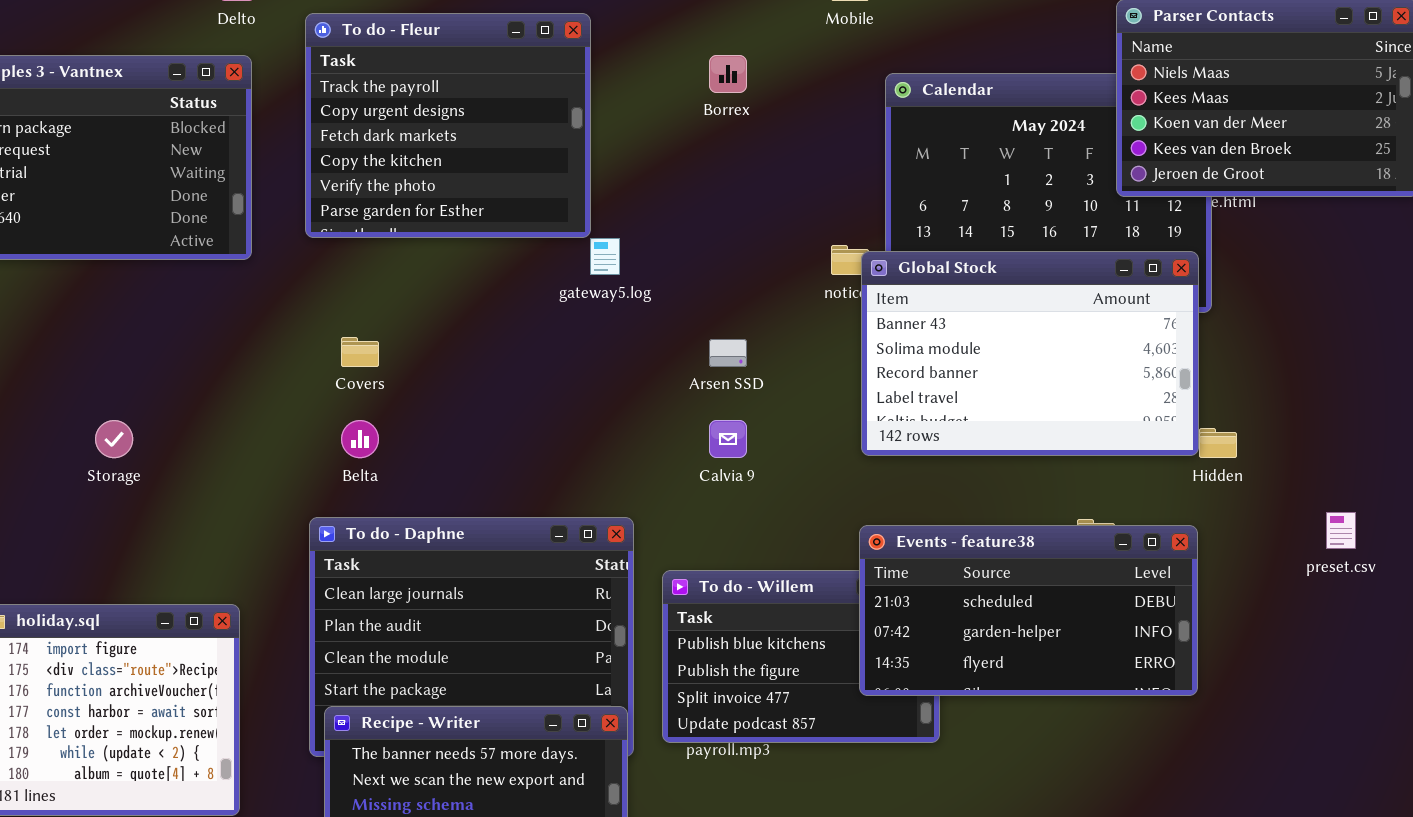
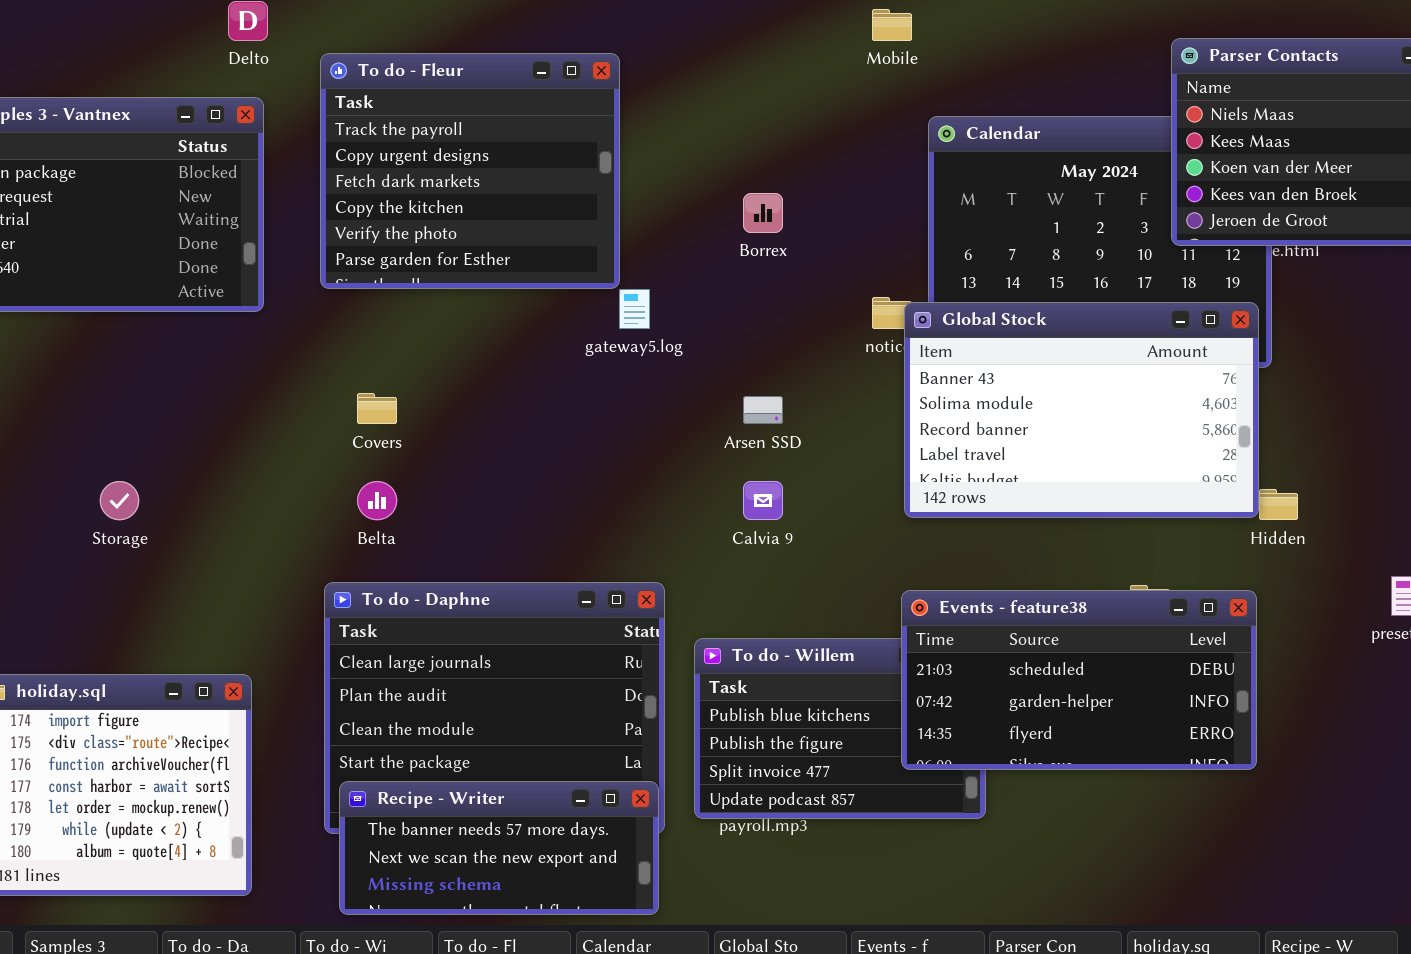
Borrex: [709,55,747,93] -> [743,193,783,233], moved

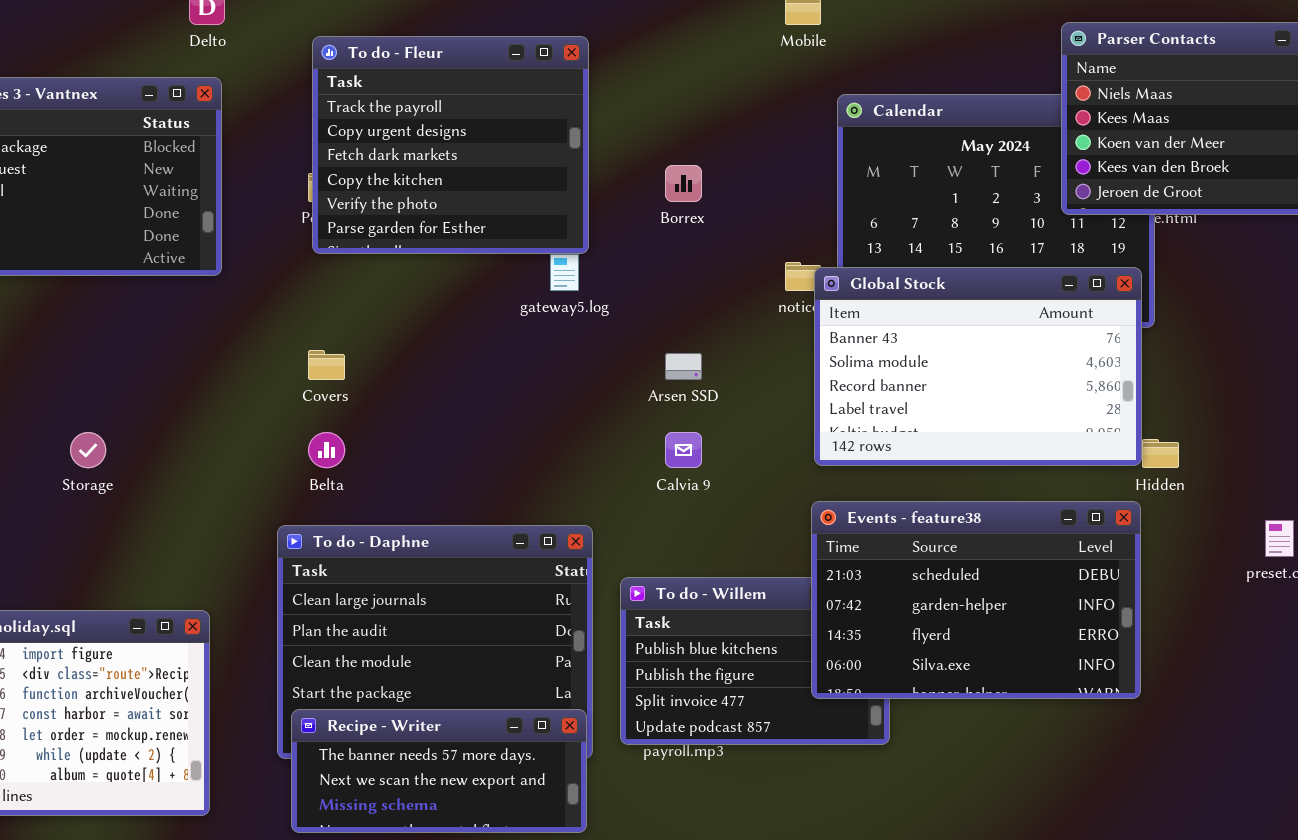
To do - Fleur: [320,53,620,289] -> [312,36,589,254], moved
Events - feature38: [901,590,1257,770] -> [811,501,1141,699], resized

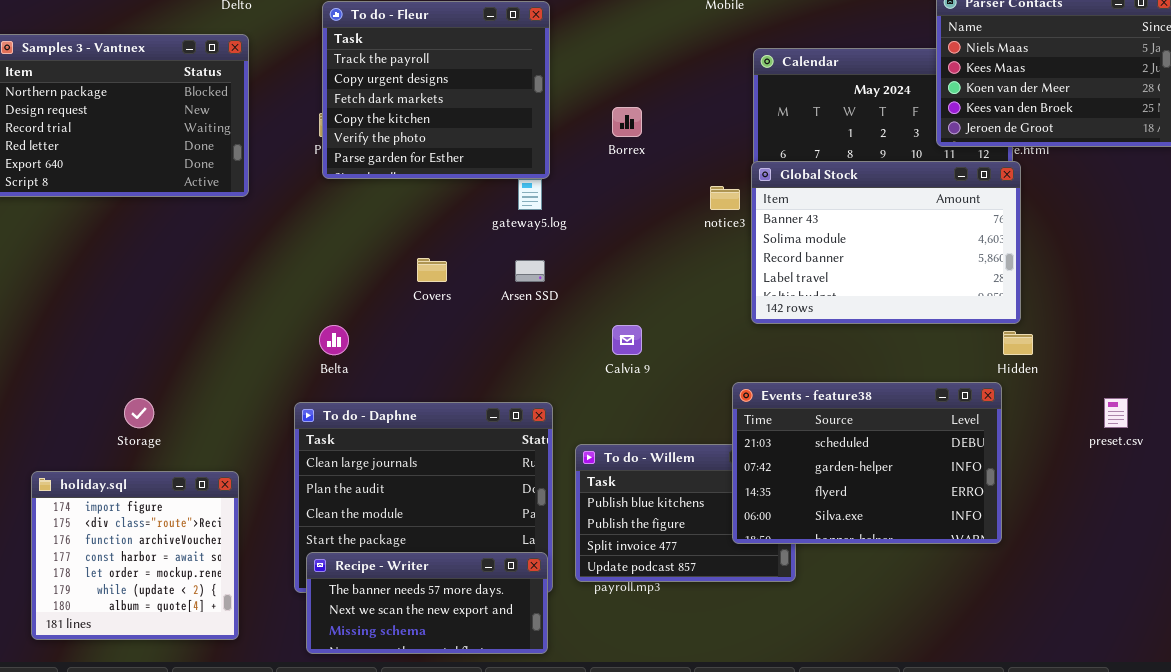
Global Stock: [814,267,1142,466] -> [751,161,1021,324], moved
Covers: [308,350,345,380] -> [417,258,447,282], moved
Arsen SSD: [665,353,702,380] -> [515,260,545,282], moved
Storage: [70,432,106,468] -> [124,398,154,428], moved

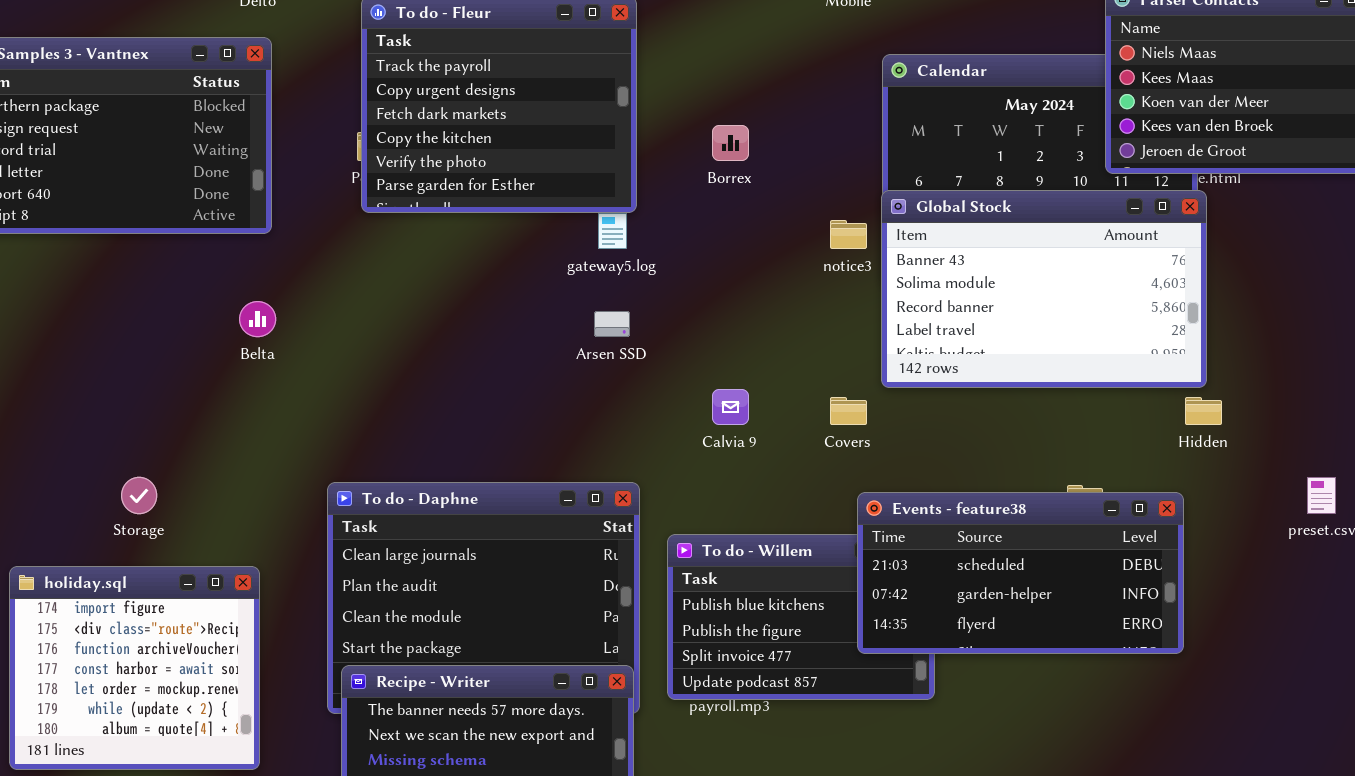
Covers: [417,258,447,282] -> [830,397,867,425], moved
Belta: [319,325,349,355] -> [239,301,276,337], moved
Events - feature38: [732,382,1002,544] -> [857,492,1184,654], resized

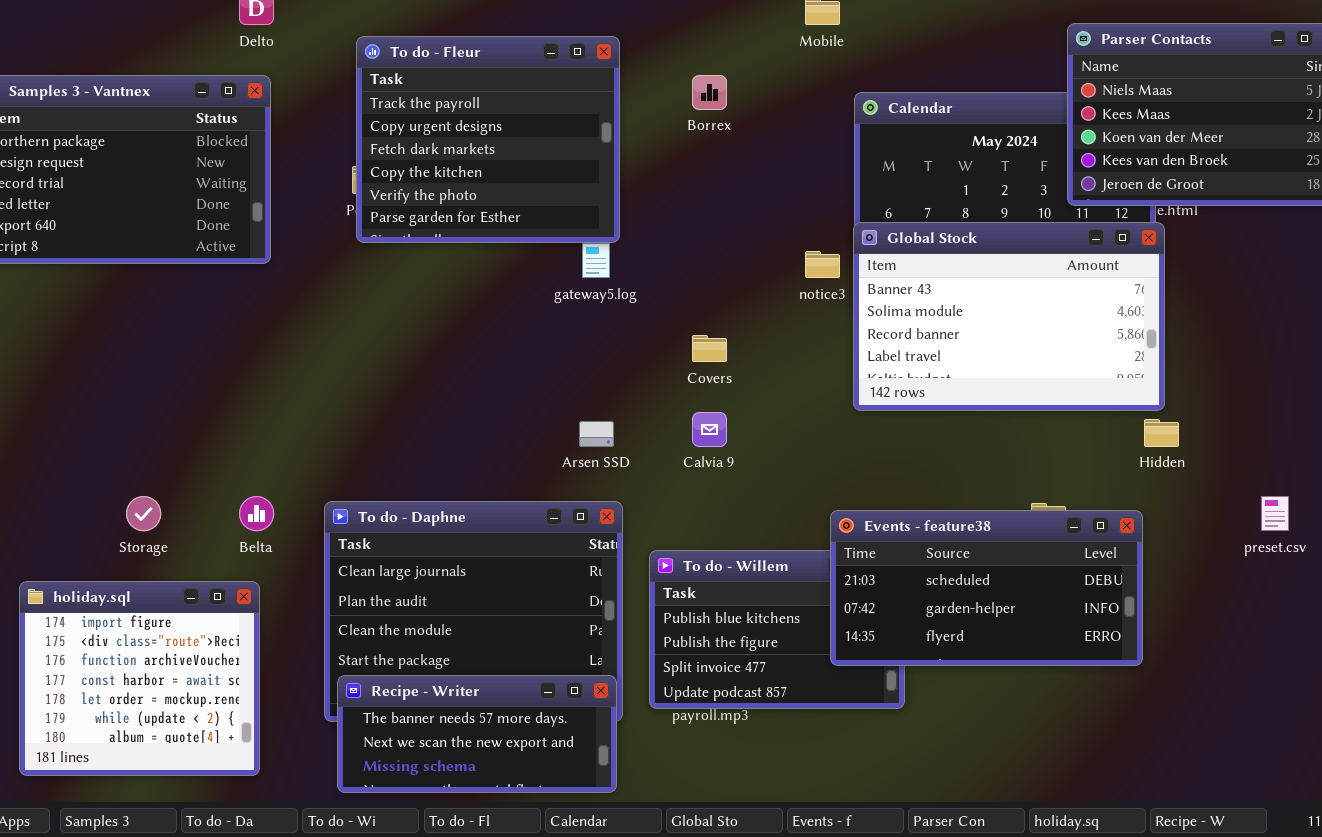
Borrex: [712,125,749,161] -> [692,75,727,110], moved
Belta: [239,301,276,337] -> [239,496,274,531], moved
Arsen SSD: [594,311,630,337] -> [579,421,614,447], moved
Covers: [830,397,867,425] -> [692,335,727,362], moved

